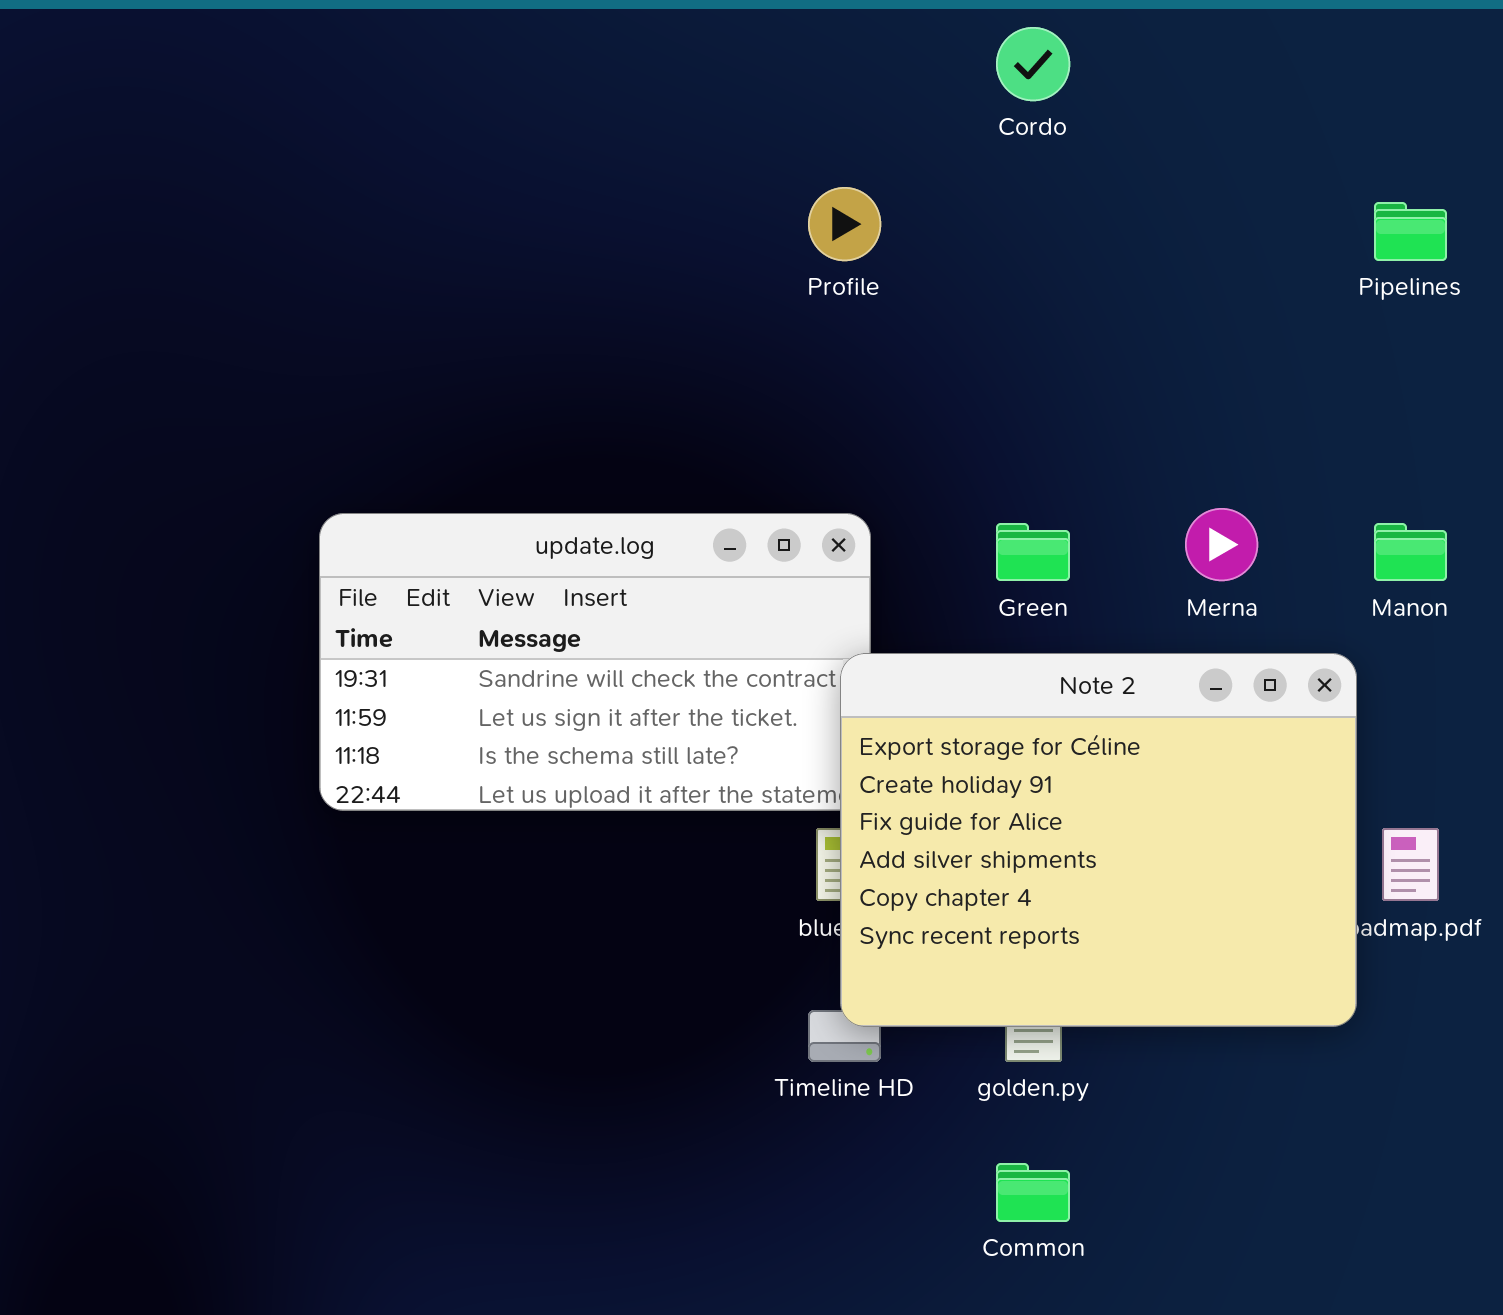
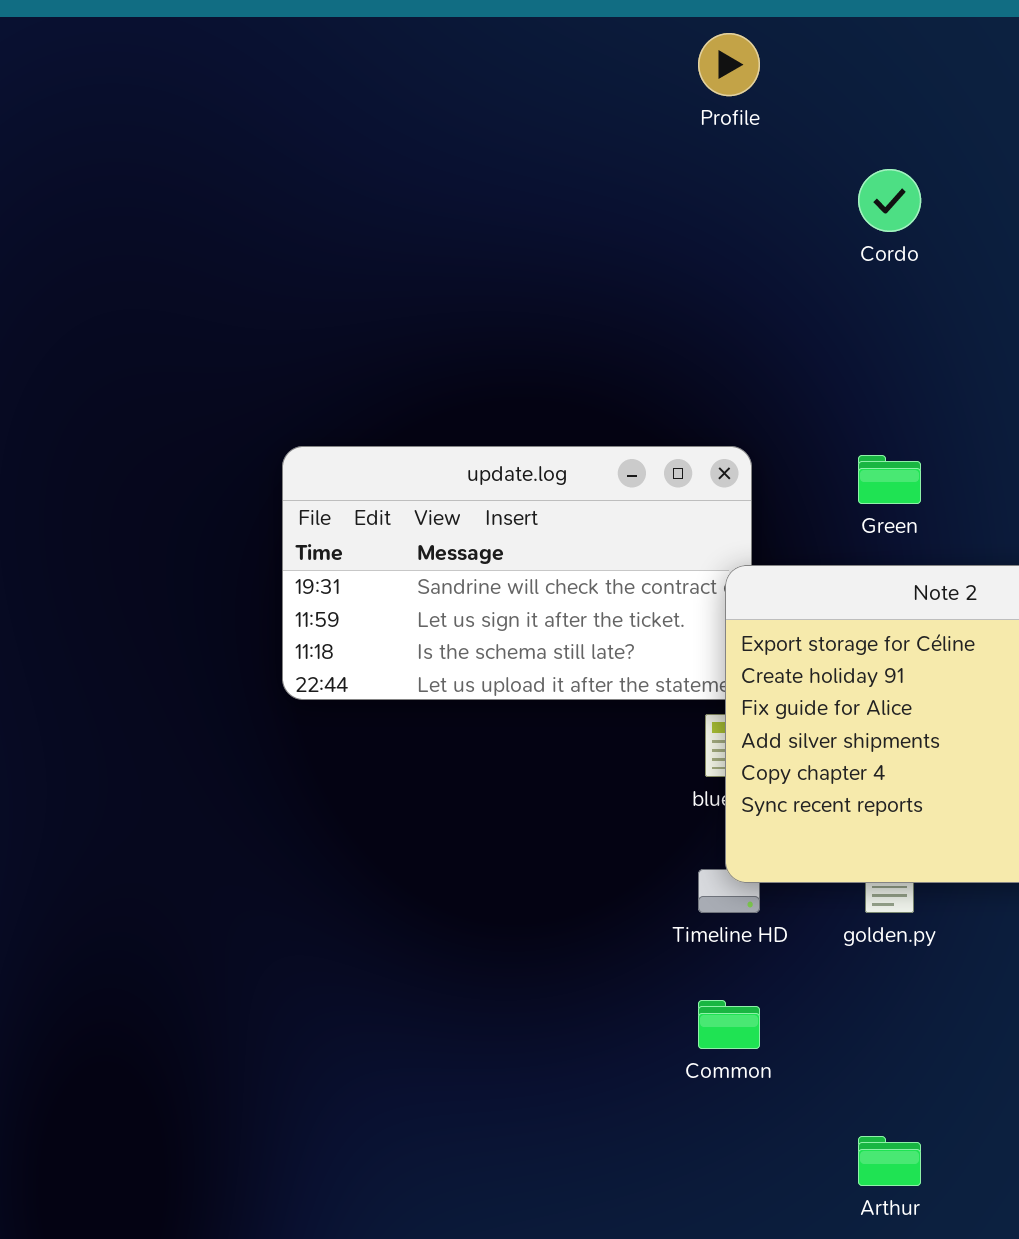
Cordo: [996,27,1070,101] -> [858,169,921,232], moved
Profile: [808,187,881,261] -> [698,33,760,96], moved
Common: [996,1163,1070,1222] -> [698,1000,760,1049], moved

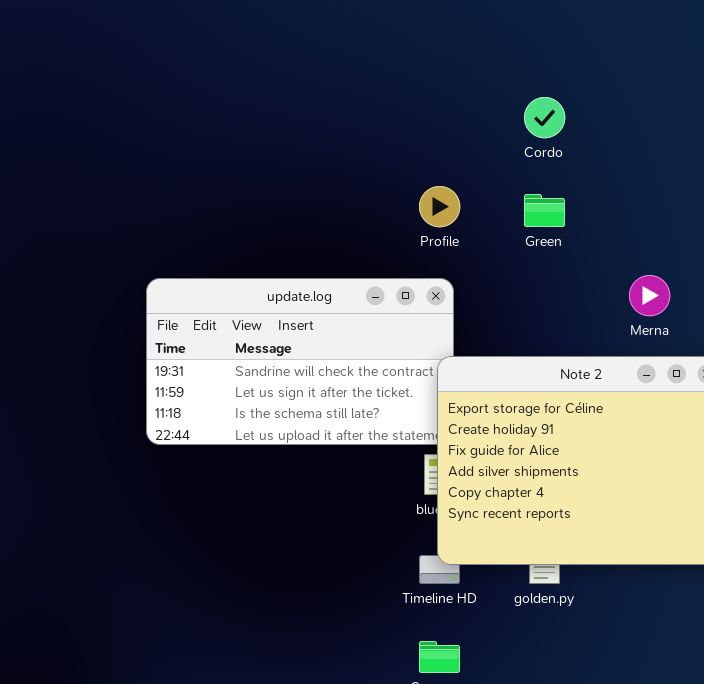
Profile: [698,33,760,96] -> [419,186,460,227], moved
Green: [858,455,921,504] -> [524,194,565,227], moved

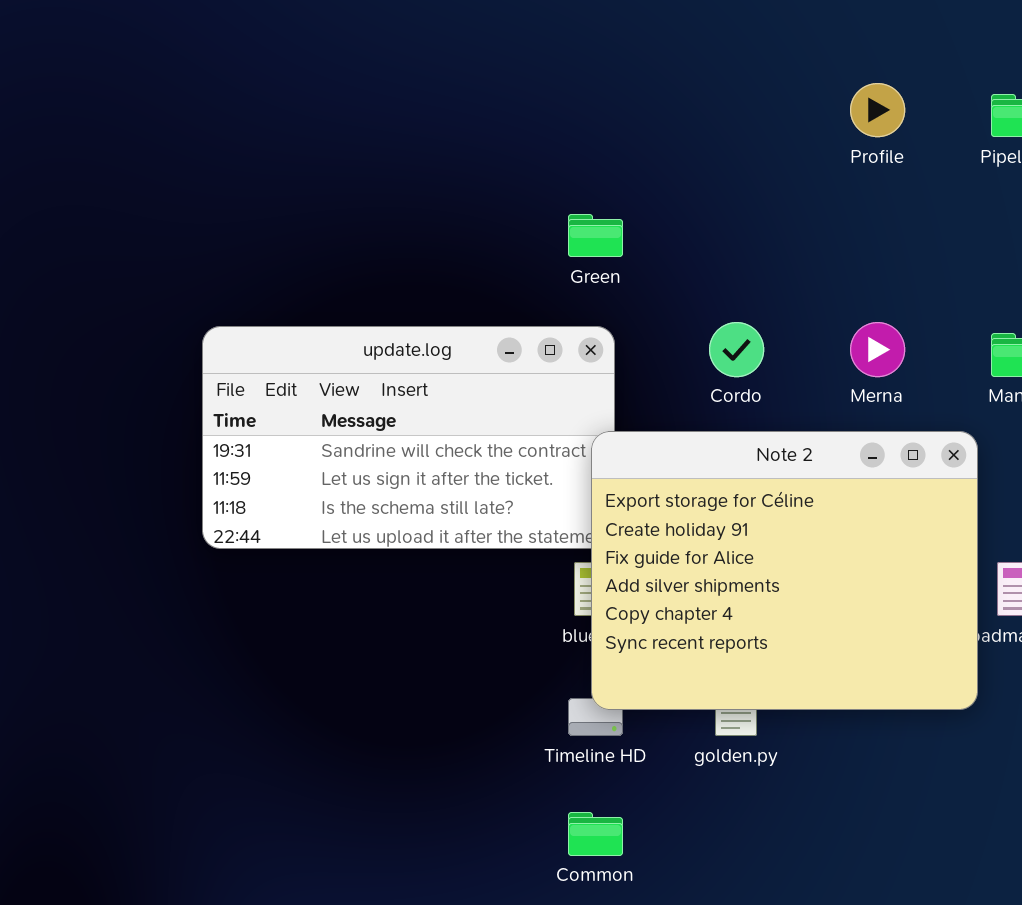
Cordo: [524,97,565,138] -> [709,322,764,377], moved
Profile: [419,186,460,227] -> [850,83,905,137], moved
Green: [524,194,565,227] -> [568,214,623,257], moved

